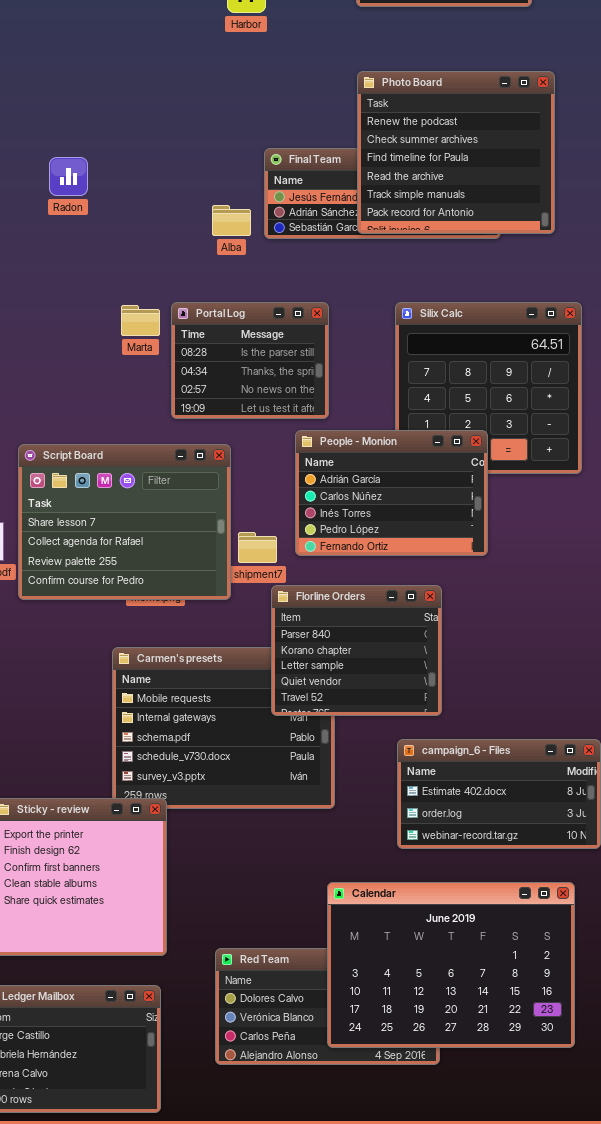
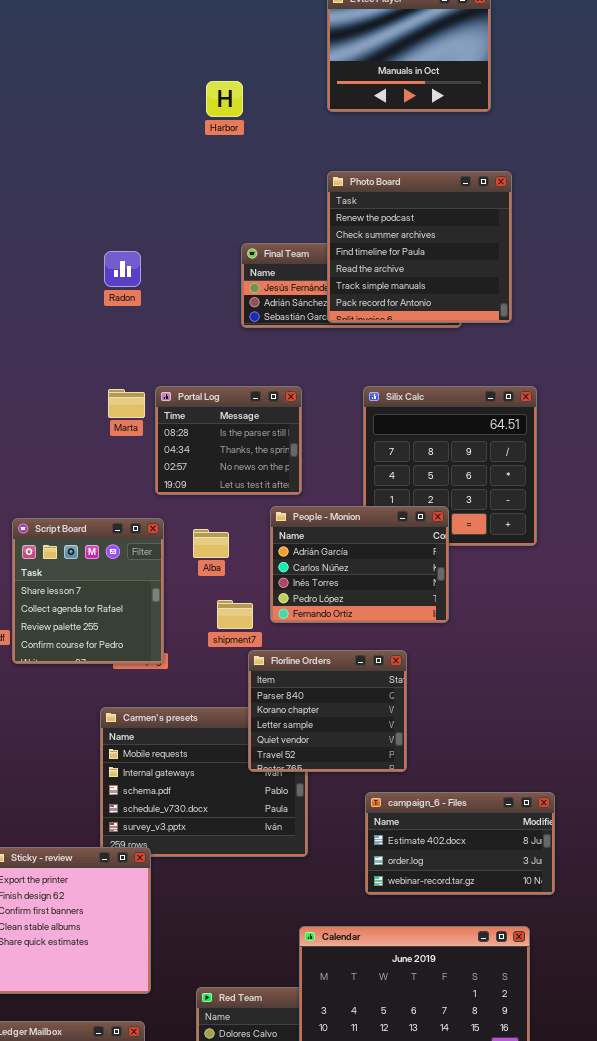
Radon: [49,157,88,196] -> [104,251,141,287], moved
Alba: [212,205,251,236] -> [193,529,229,558], moved
Script Board: [18,444,231,600] -> [12,518,164,664], resized

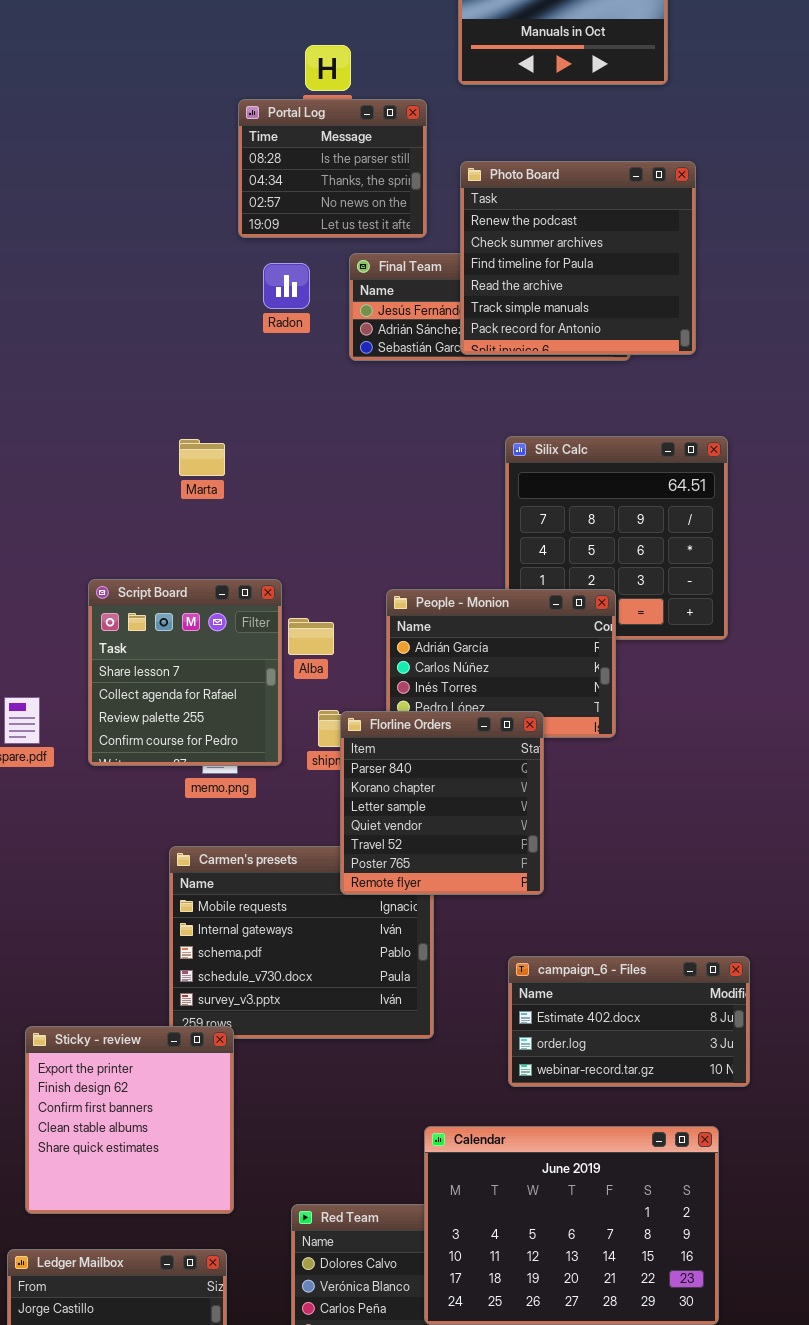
Radon: [104,251,141,287] -> [263,263,310,309], moved
Portal Log: [155,386,302,495] -> [238,99,427,238], moved
Script Board: [12,518,164,664] -> [88,579,282,766], moved
Florline Orders: [248,650,407,772] -> [340,711,544,895], moved, resized

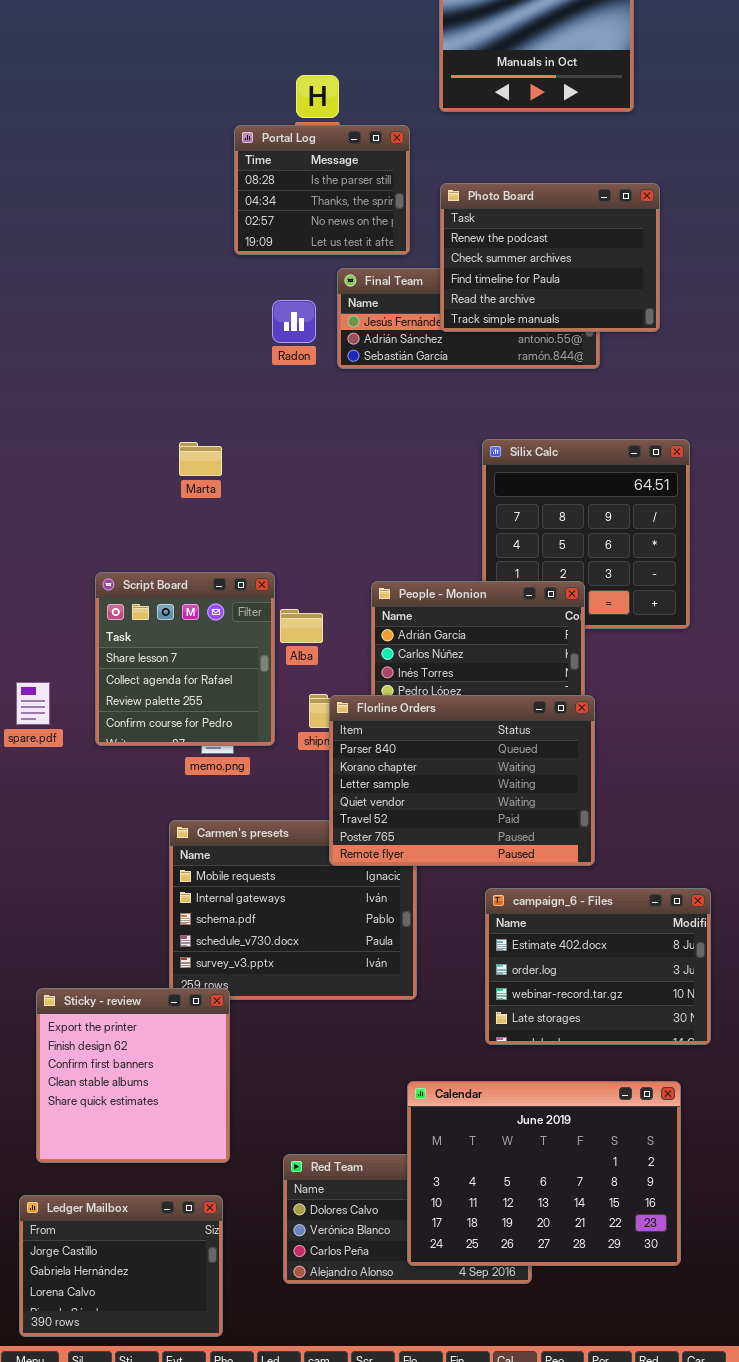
Photo Board: [460,161,696,355] -> [440,183,660,332], resized
Radon: [263,263,310,309] -> [272,300,316,343], moved
Florline Orders: [340,711,544,895] -> [329,695,595,866], resized
campaign_6 - Files: [508,956,750,1087] -> [485,888,711,1045], resized

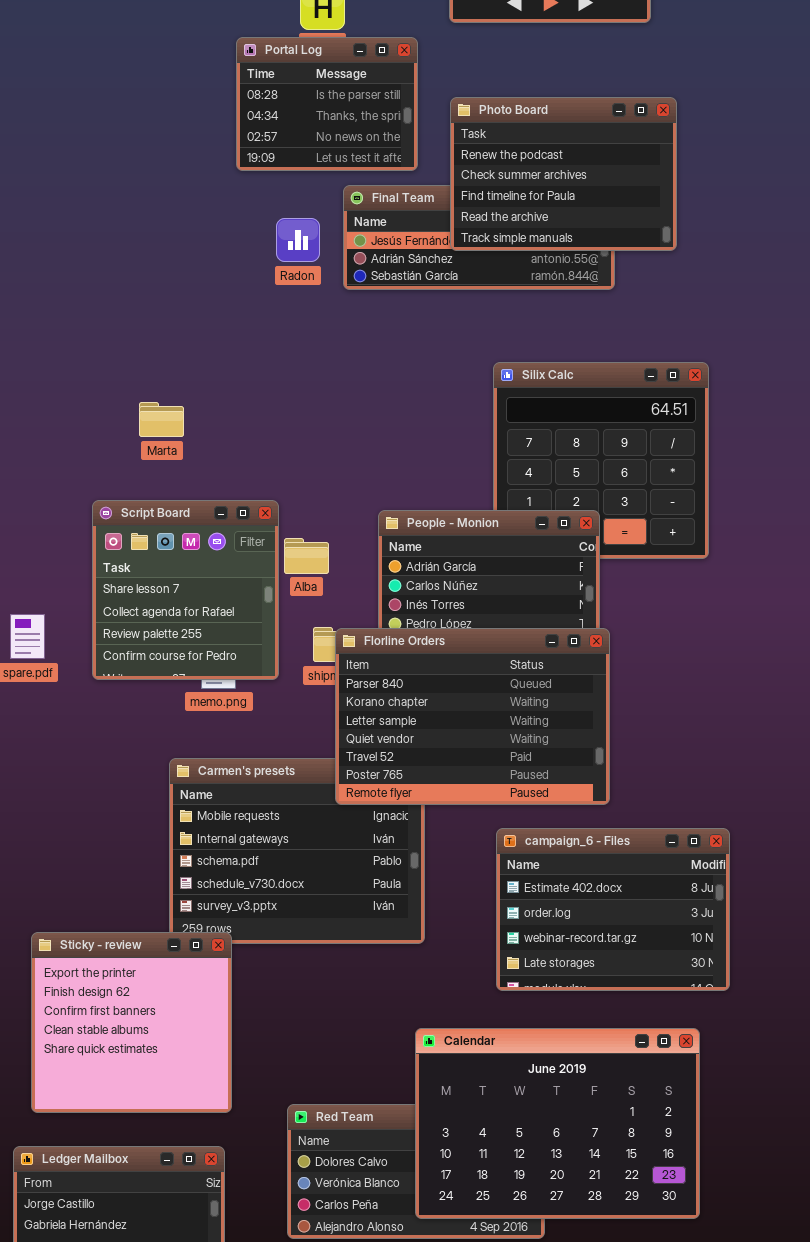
Marta: [179,442,222,476] -> [139,402,184,437], moved

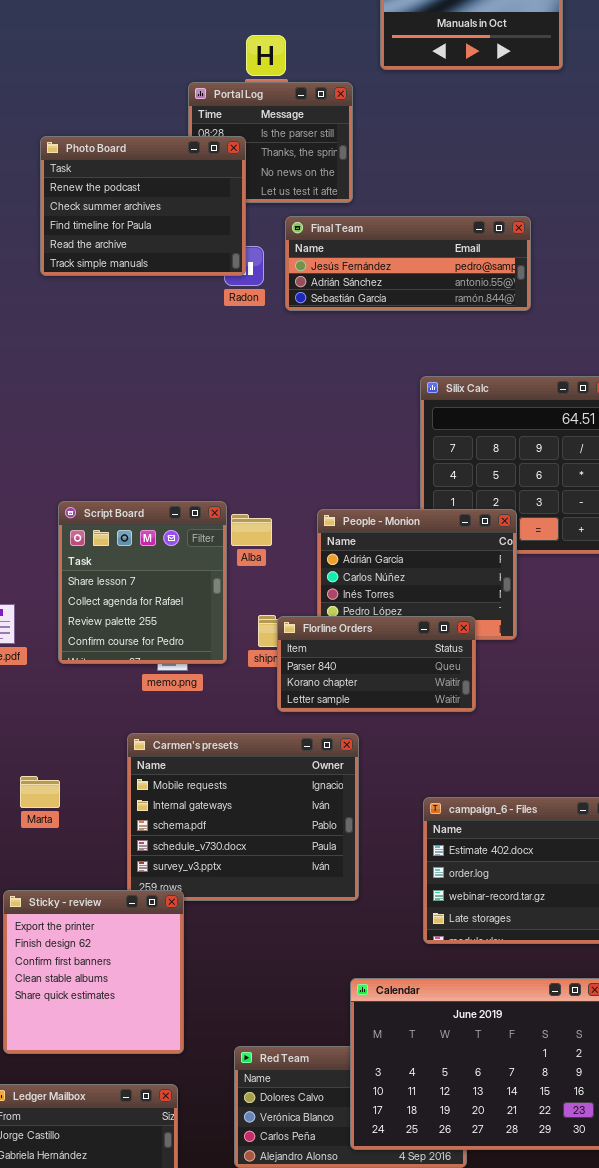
Photo Board: [450,97,677,251] -> [40,136,246,276], moved
Marta: [139,402,184,437] -> [20,776,60,808], moved
Alba: [284,538,329,574] -> [231,514,272,546], moved
Florline Orders: [335,628,610,805] -> [277,616,476,712], resized

